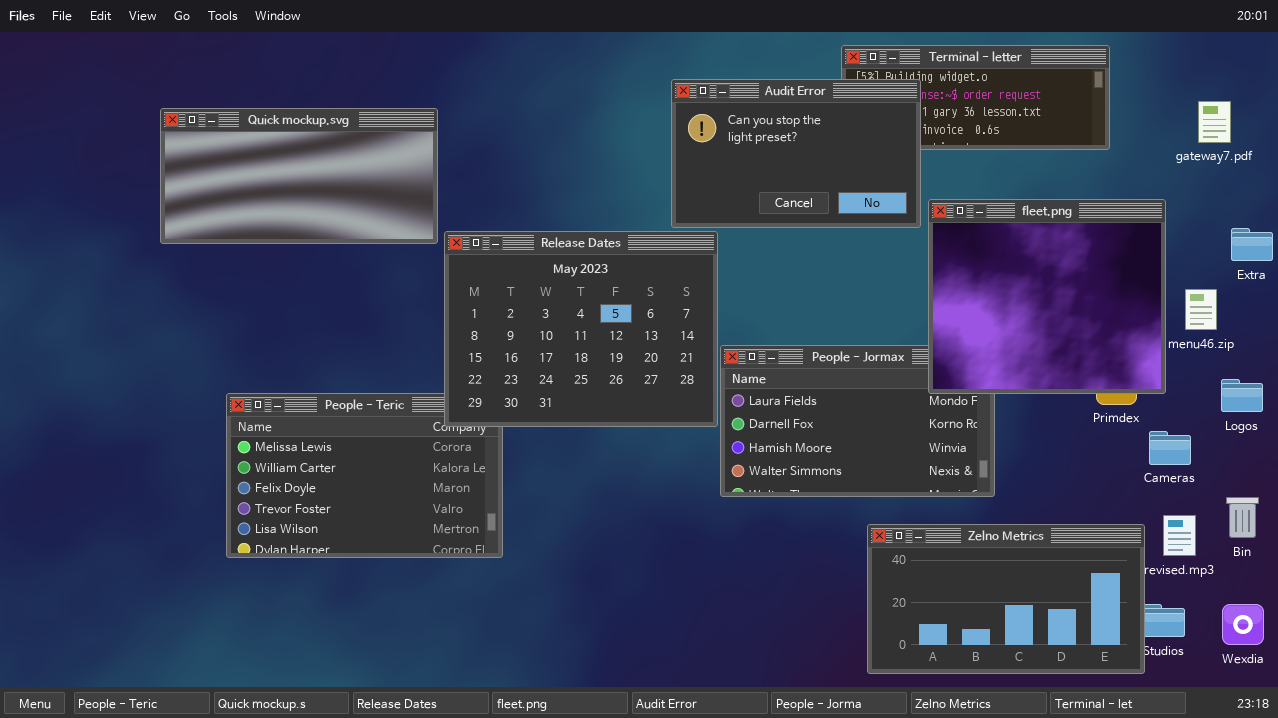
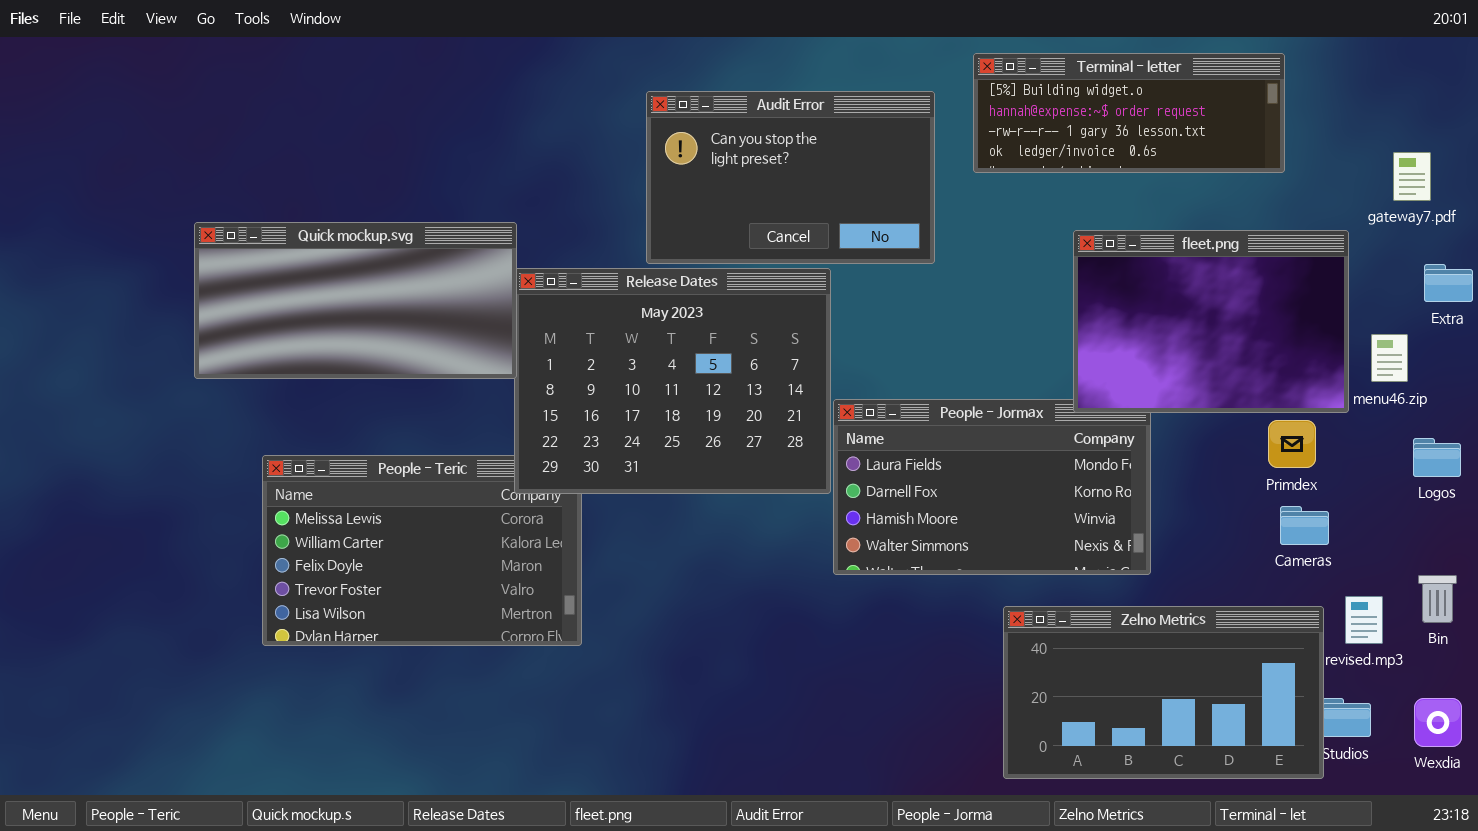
Audit Error: [671,79,921,228] -> [646,91,935,264], moved
gateway7.pdf: [1198,101,1231,143] -> [1393,152,1431,201], moved
Quick mockup.svg: [160,108,438,244] -> [194,222,517,379], moved
fleet.png: [928,199,1166,394] -> [1073,230,1349,413], resized
Cameras: [1149,431,1191,465] -> [1280,506,1329,545], moved

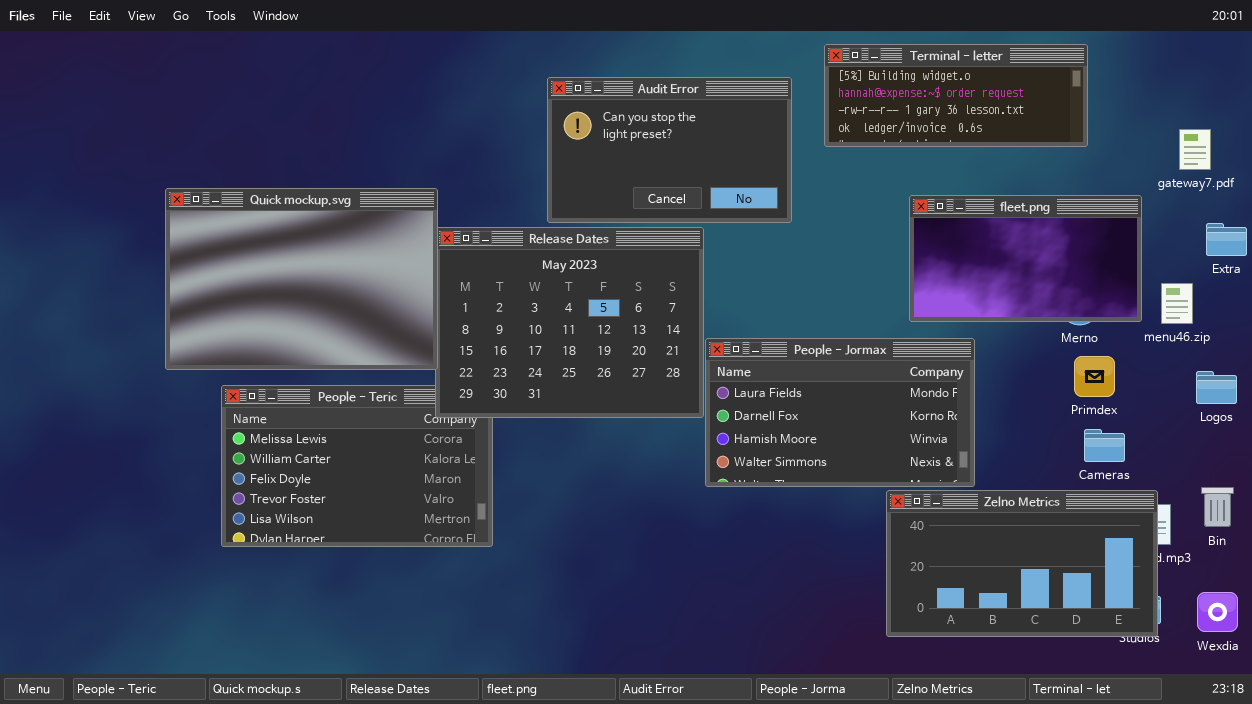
Quick mockup.svg: [194,222,517,379] -> [165,188,438,370], resized
fleet.png: [1073,230,1349,413] -> [909,195,1142,322], resized
Zelno Metrics: [1003,606,1324,779] -> [886,490,1158,637], moved

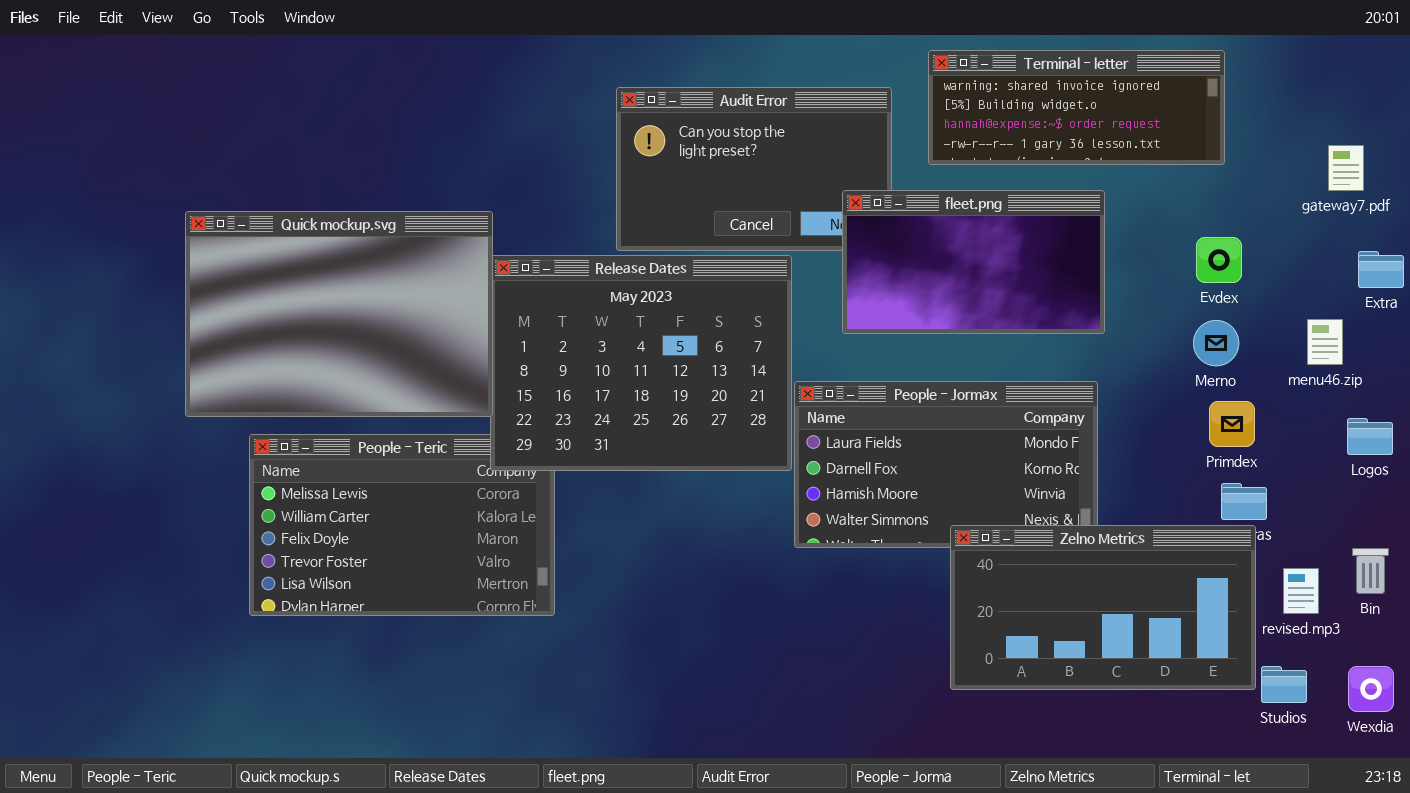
Terminal - letter: [824,44,1088,147] -> [928,50,1225,165], scrolled up 1 row
fleet.png: [909,195,1142,322] -> [842,190,1105,334], moved
Zelno Metrics: [886,490,1158,637] -> [950,525,1256,690], moved

